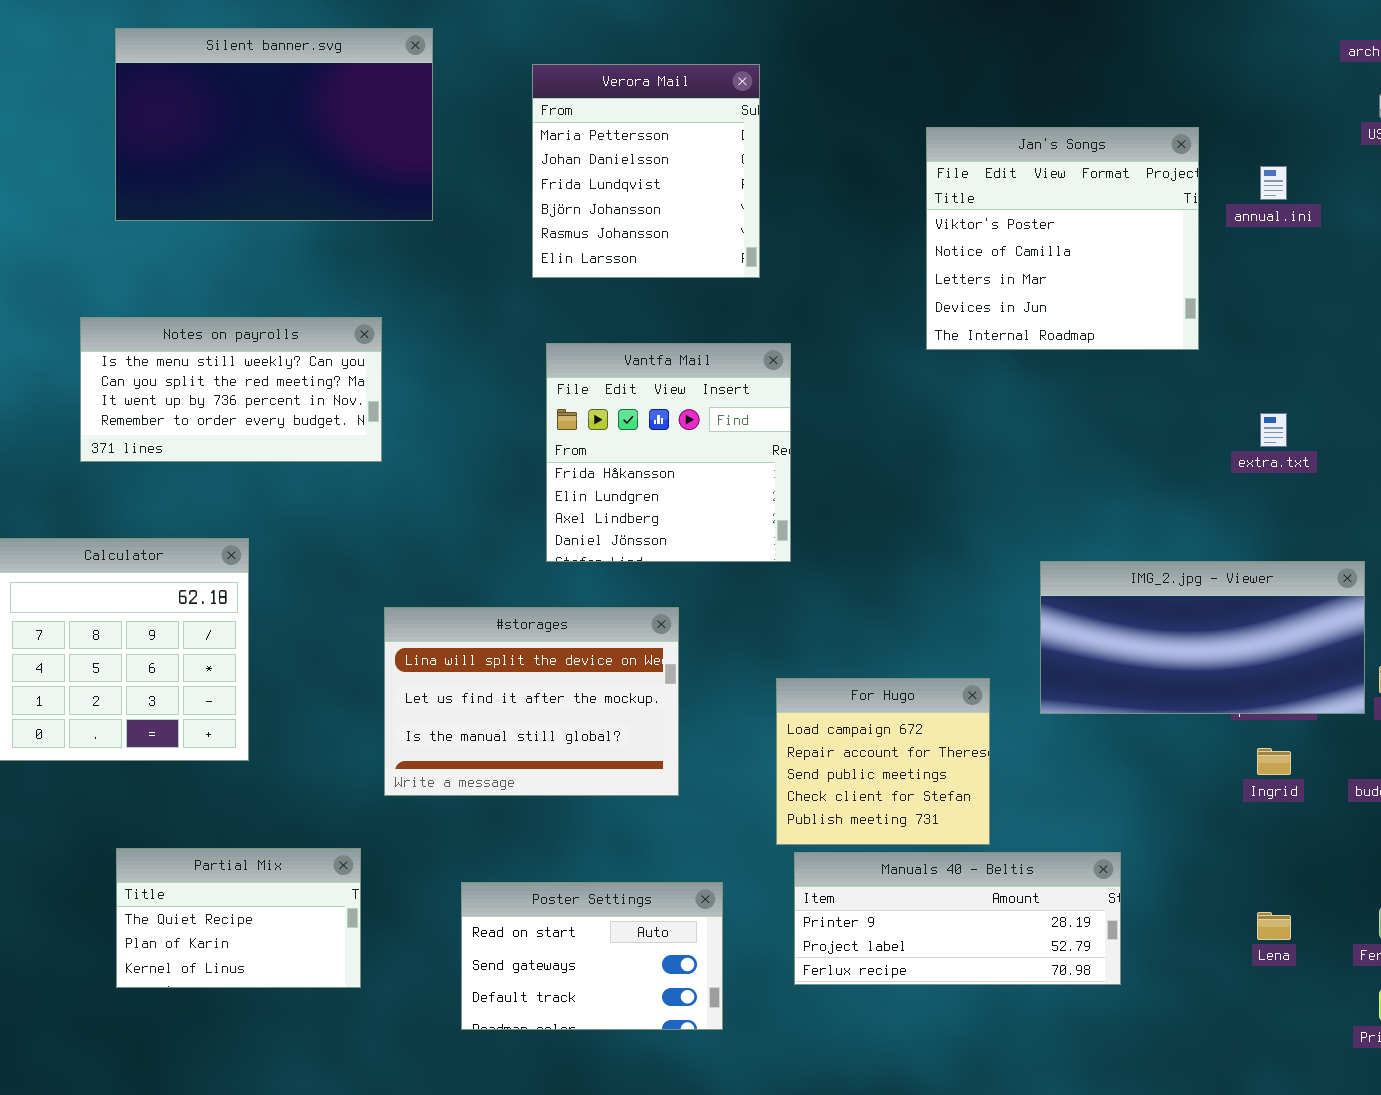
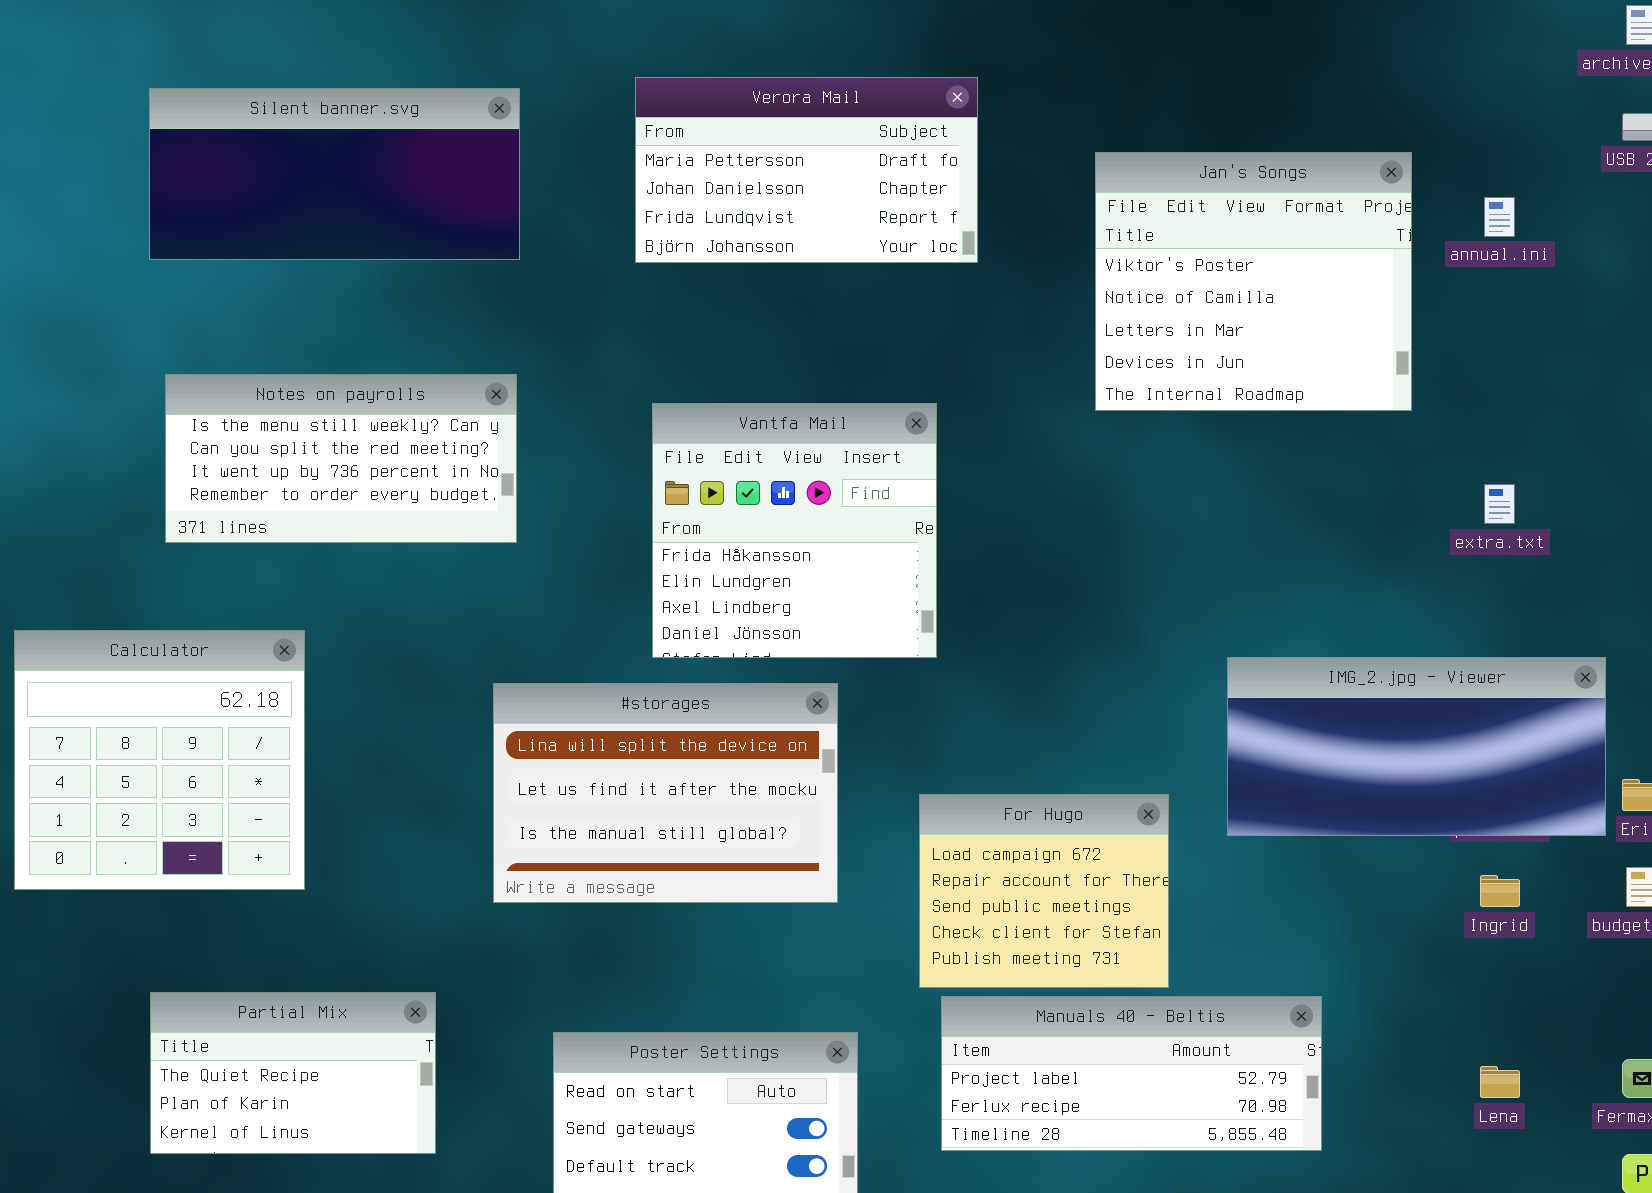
Silent banner.svg: [115,28,433,221] -> [149,88,520,260], resized
Verora Mail: [532,64,760,278] -> [635,77,978,263], resized
Notes on payrolls: [80,317,382,462] -> [165,374,517,543], moved
#storages: [384,607,679,796] -> [493,683,838,903], moved
Manuals 40 - Beltis: [794,852,1121,985] -> [941,996,1322,1151], scrolled down 1 row

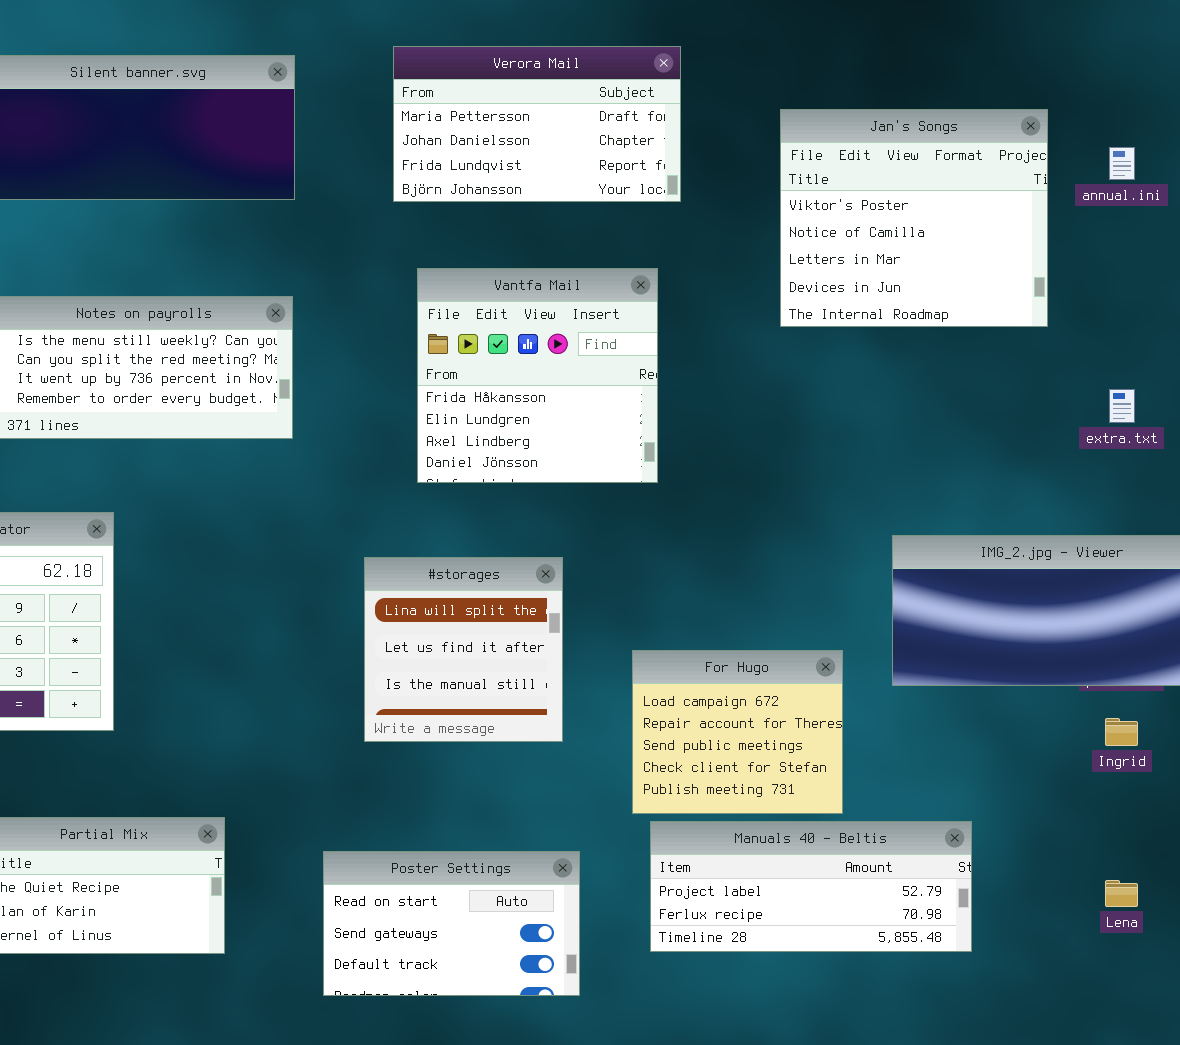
Vantfa Mail: [652,403,937,658] -> [417,268,658,483], moved
#storages: [493,683,838,903] -> [364,557,563,742], resized

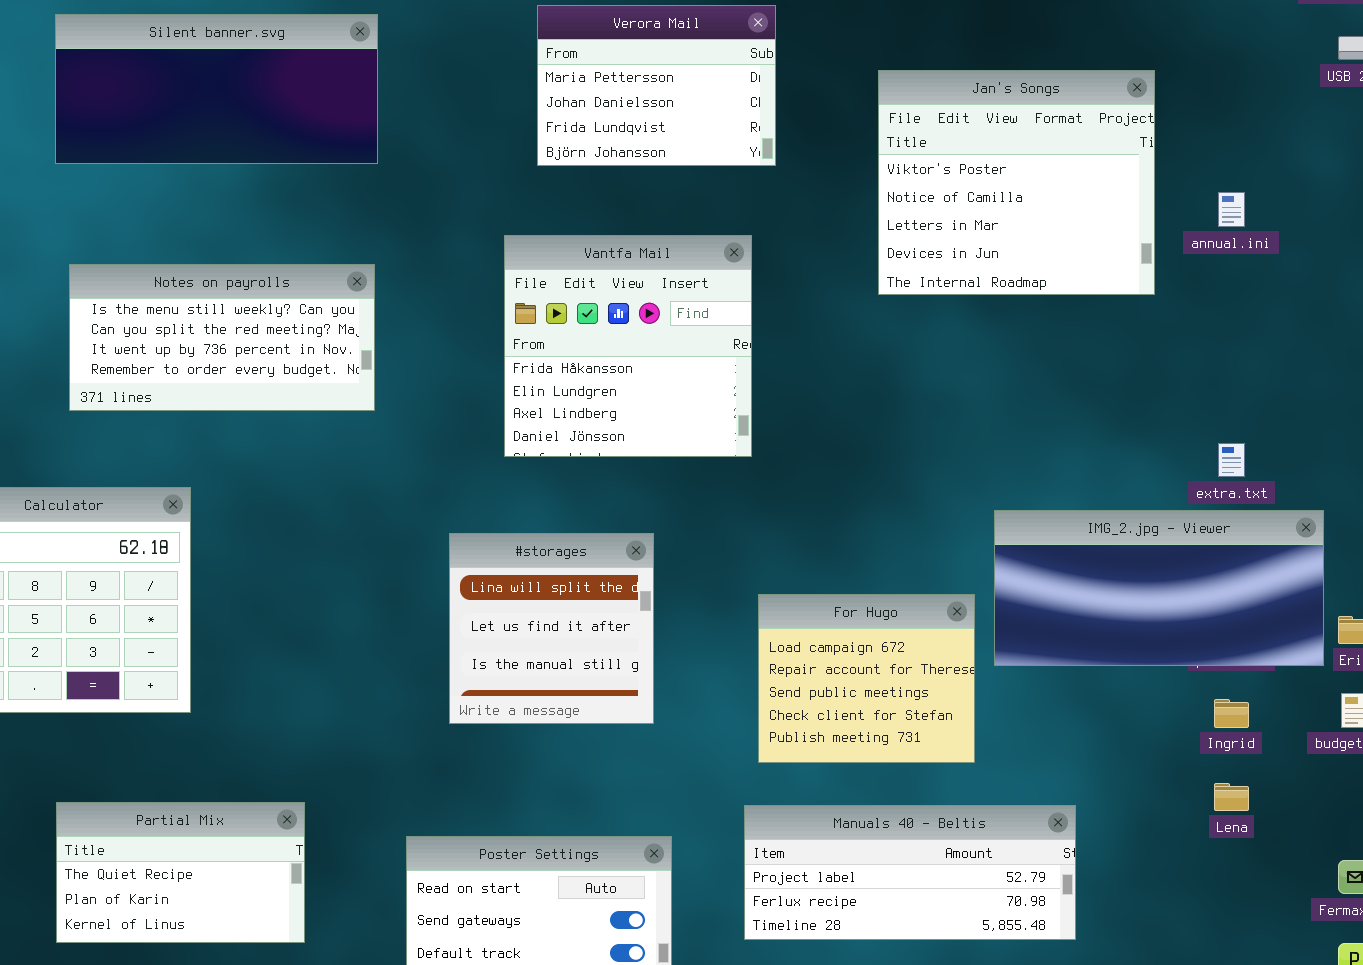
Verora Mail: [393,46,681,202] -> [537,5,776,166], resized
annual.ini: [1109,147,1135,180] -> [1218,192,1245,227], moved
extra.txt: [1109,389,1135,423] -> [1218,443,1245,477], moved
For Hugo: [632,650,843,814] -> [758,594,975,763], moved
Lena: [1105,880,1138,907] -> [1214,783,1249,811], moved

